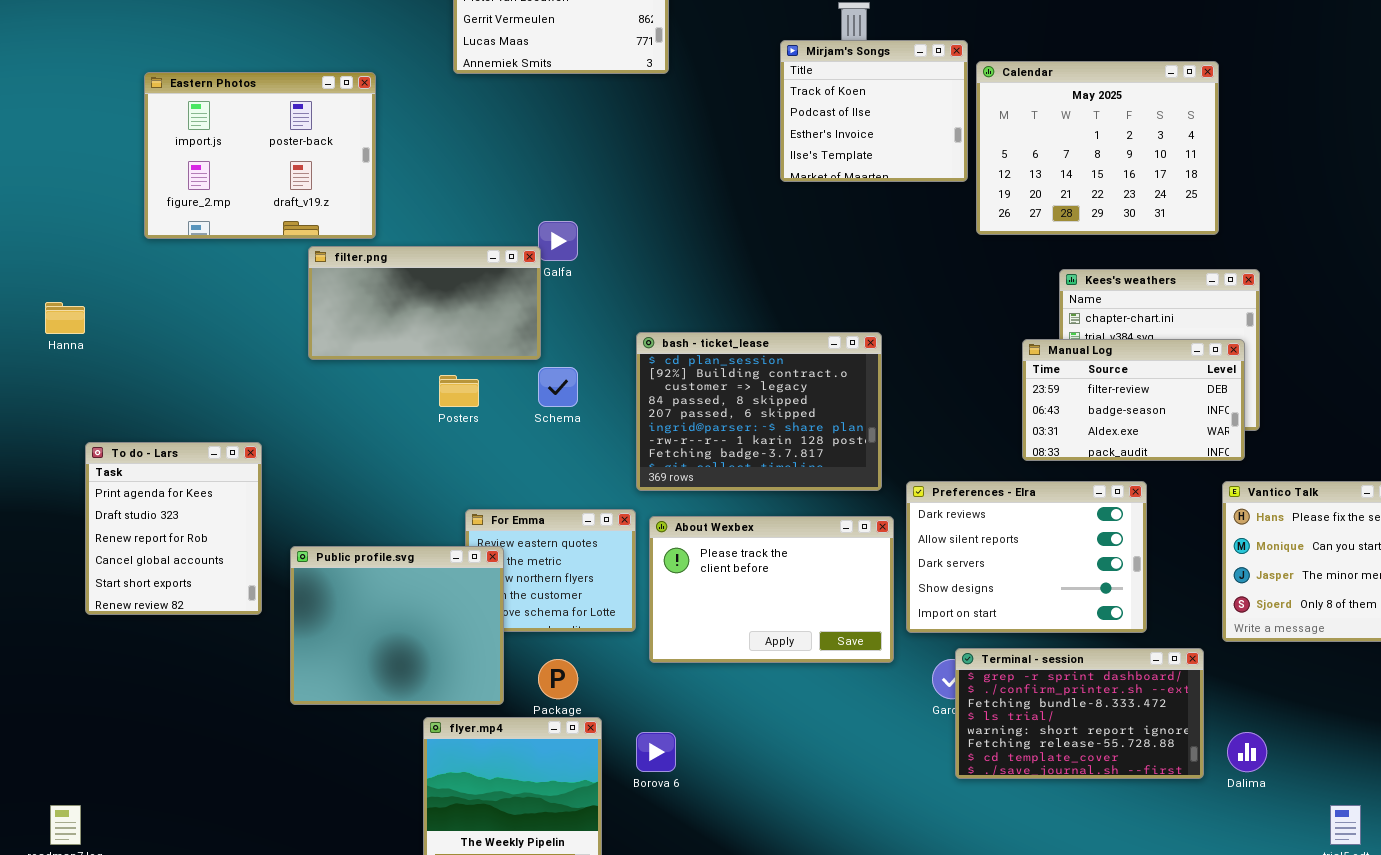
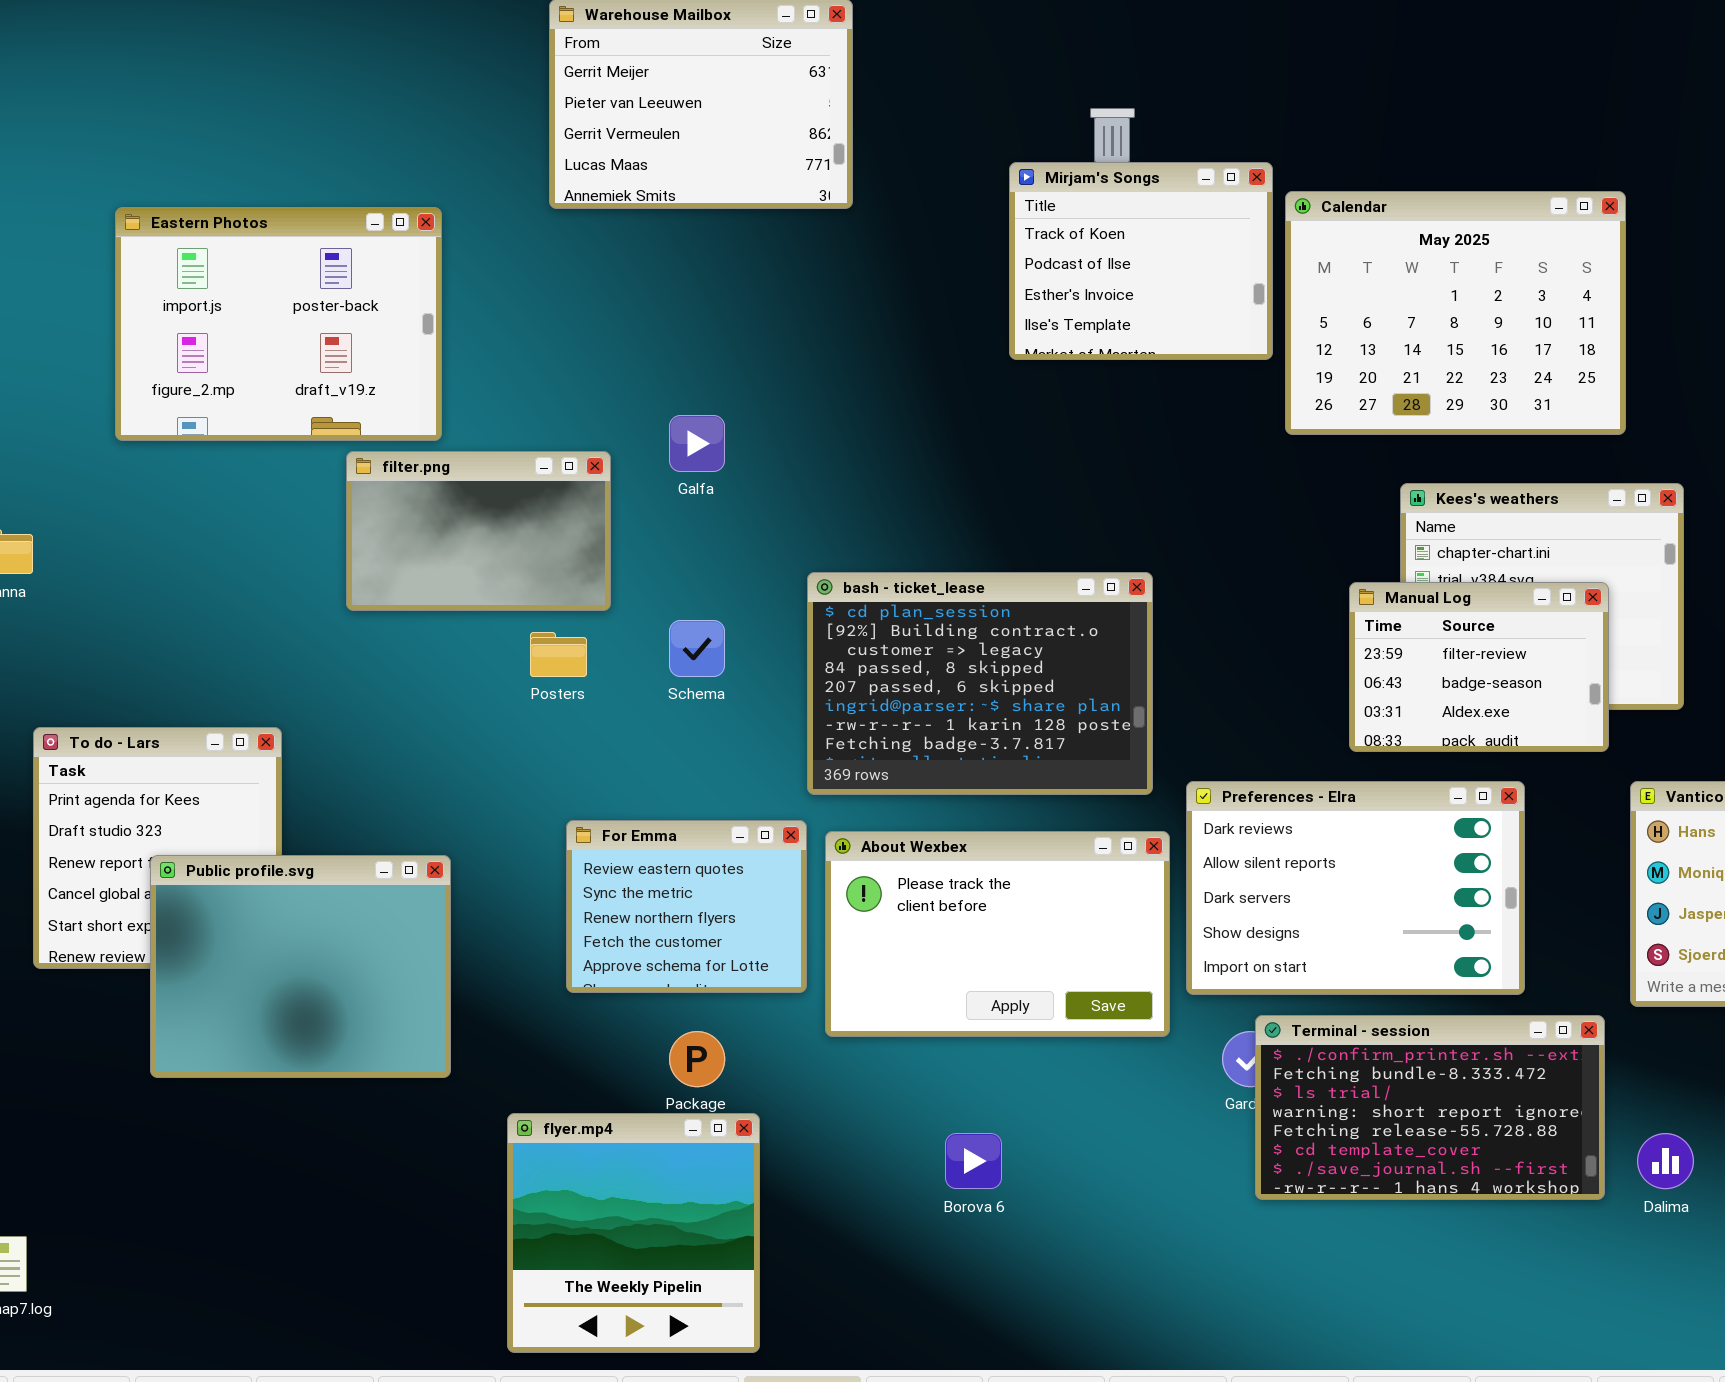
filter.png: [308,246,541,360] -> [346,451,611,611], resized
Manual Log: [1022,339,1245,461] -> [1349,582,1609,752], resized
Public profile.svg: [290,546,504,705] -> [150,855,451,1078], moved
Terminal - session: [955,648,1204,779] -> [1255,1015,1605,1200], scrolled down 1 row
Borova 6: [636,732,676,772] -> [945,1133,1002,1189], moved

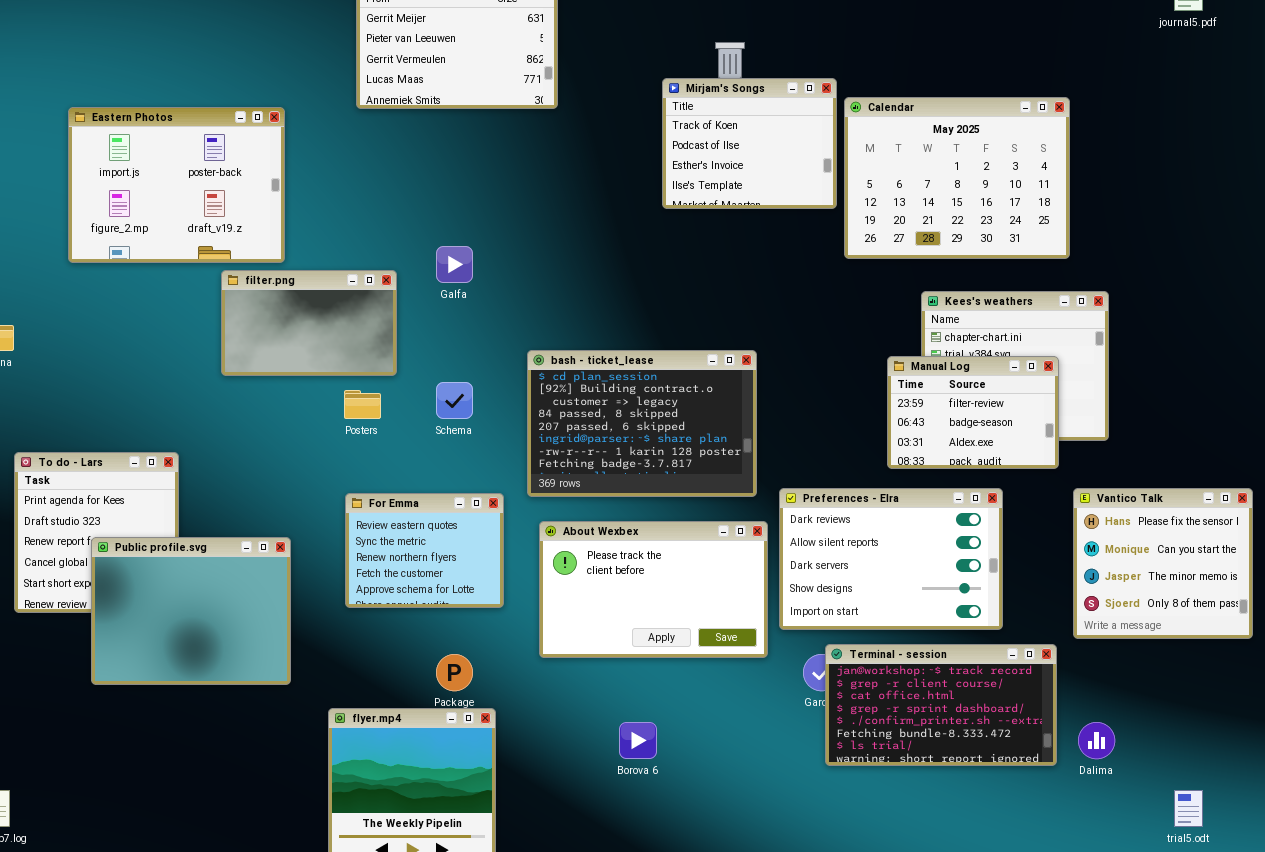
For Emma: [566,820,807,993] -> [345,493,504,608], moved
Terminal - session: [1255,1015,1605,1200] -> [825,644,1057,766], scrolled up 4 rows

